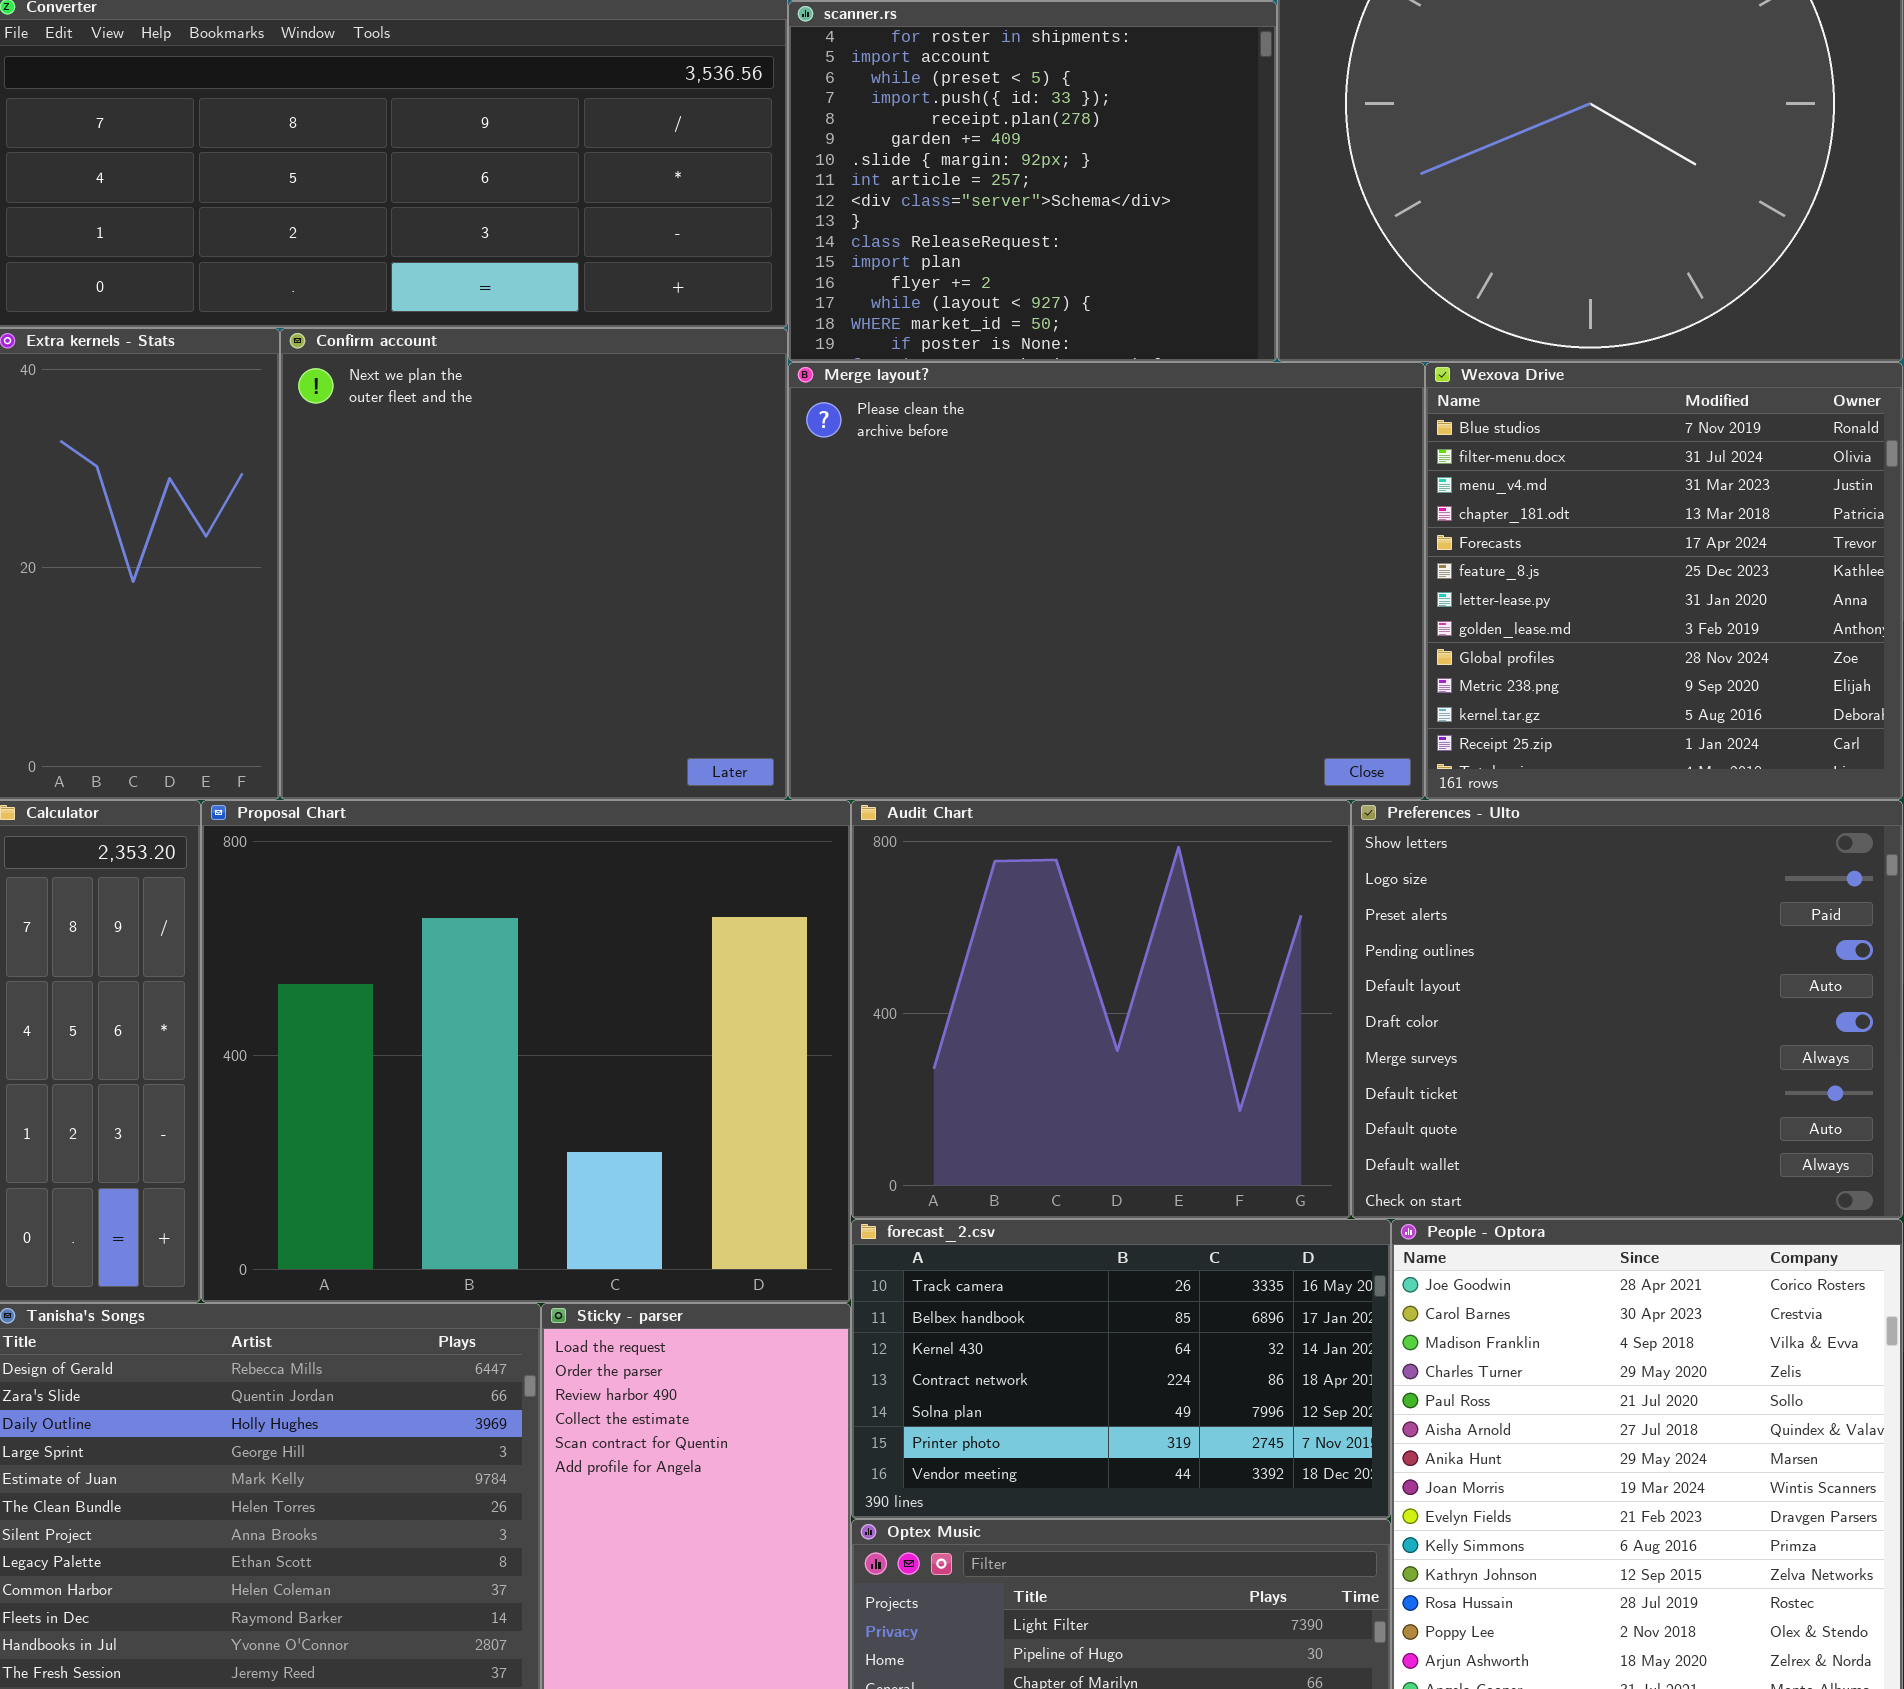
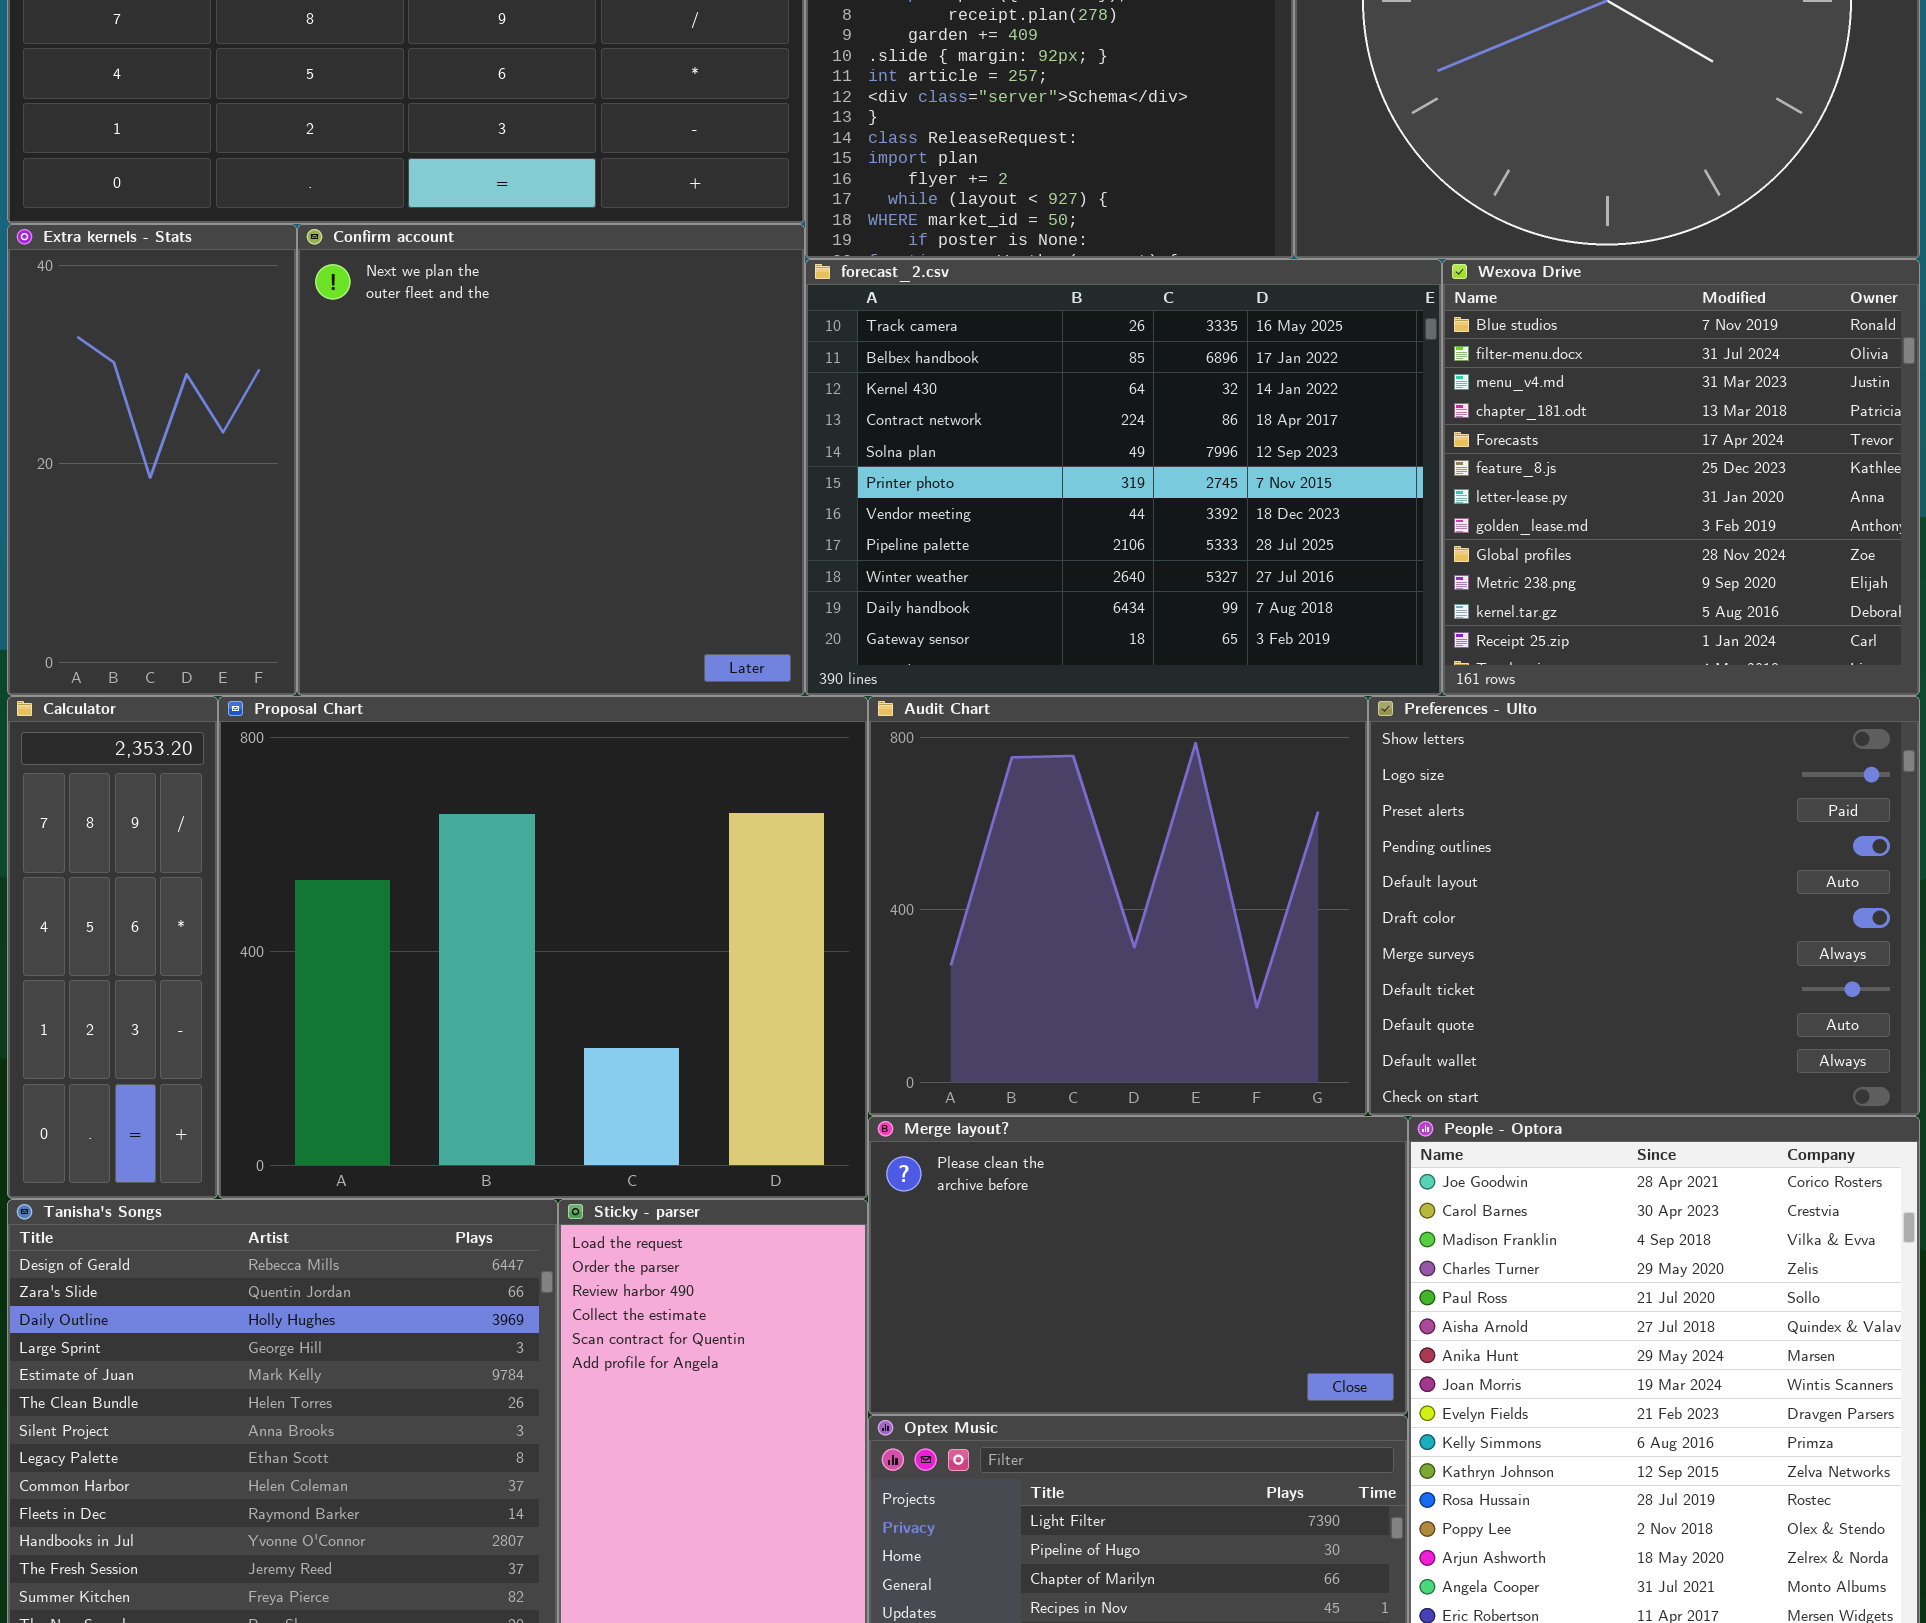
Merge layout?: [788,362,1425,800] -> [868,1116,1408,1415], moved, resized
forecast_2.csv: [851,1219,1391,1519] -> [805,259,1442,696], moved, resized

